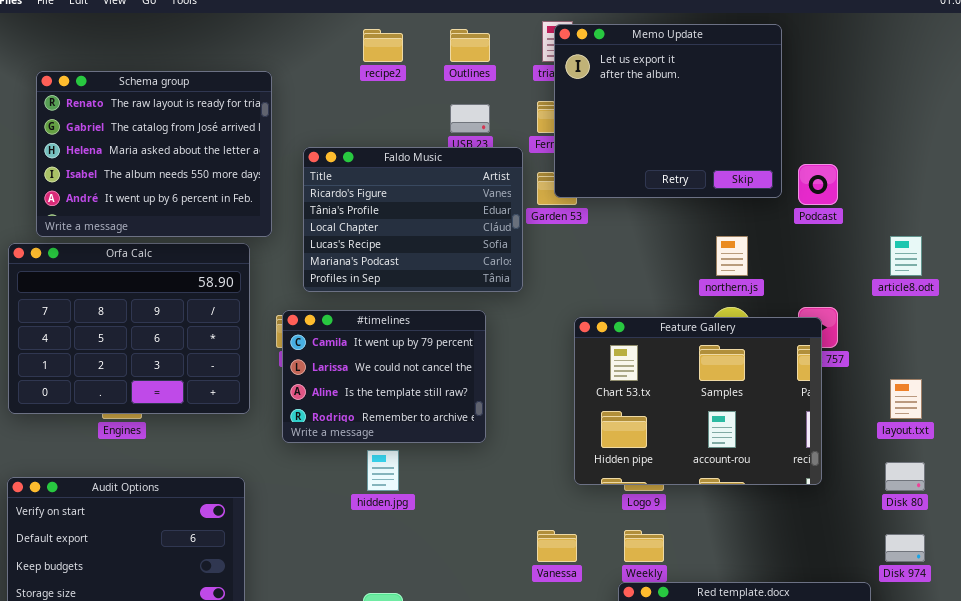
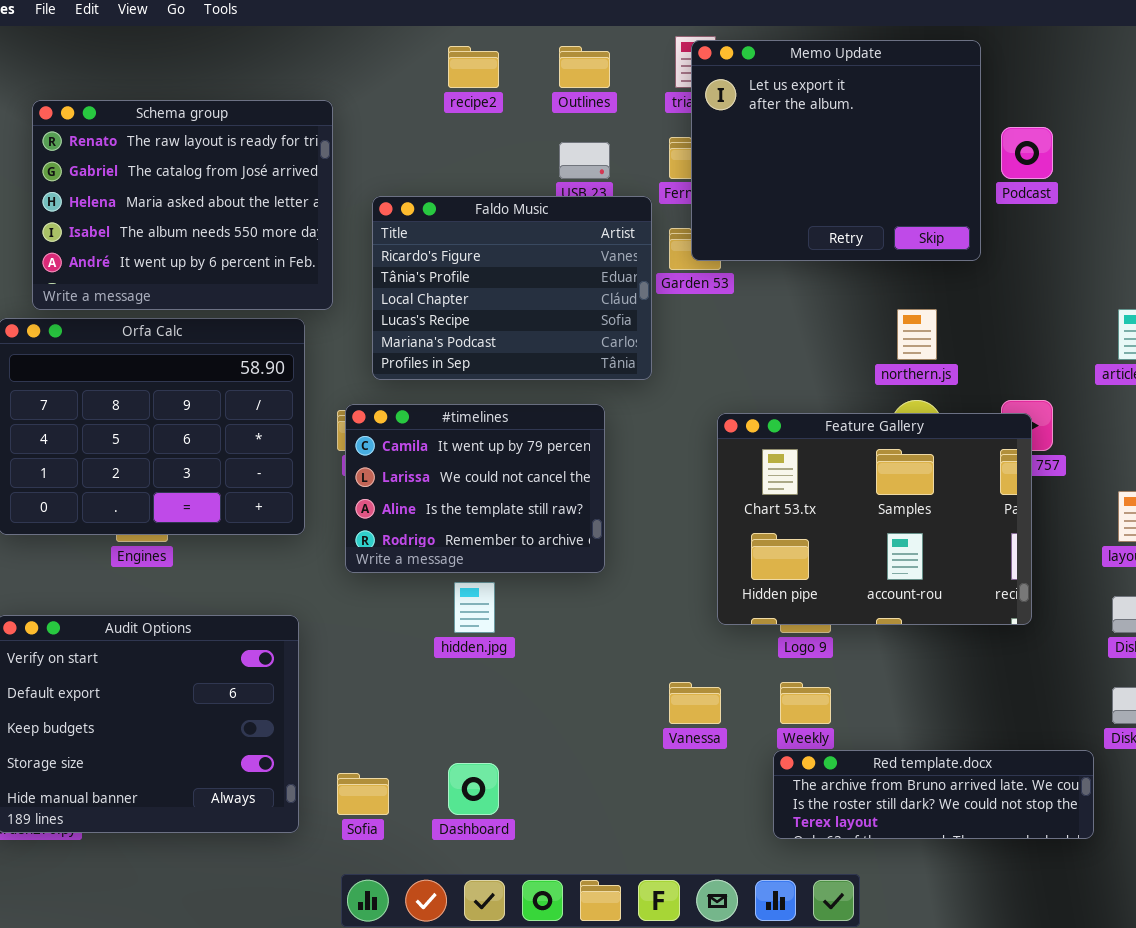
Podcast: [798,164,838,205] -> [1001,127,1053,179], moved

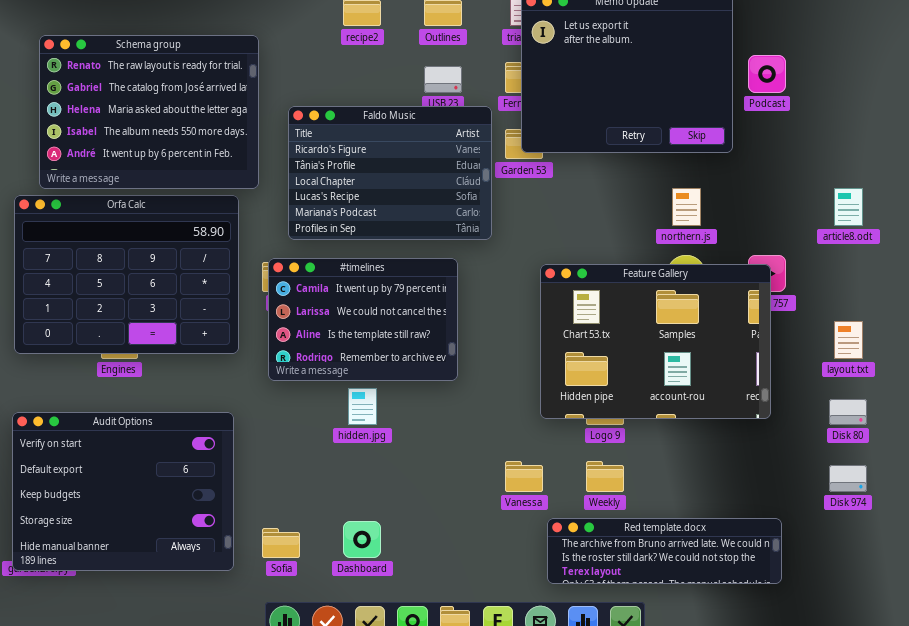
Red template.docx: [773,750,1094,839] -> [547,518,782,584], moved

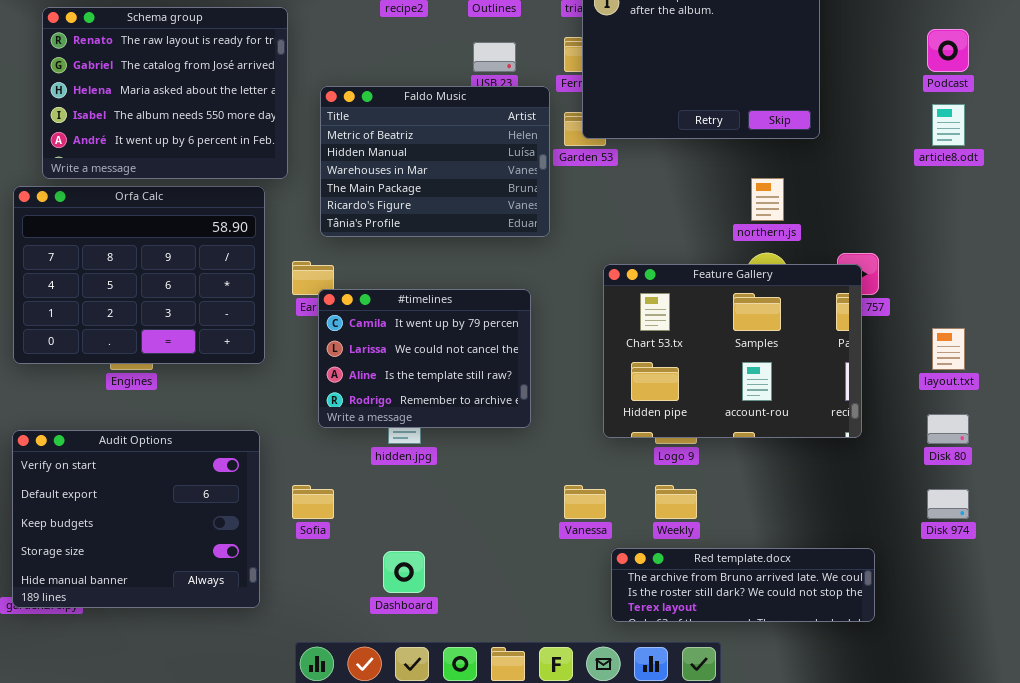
Podcast: [748,55,786,93] -> [927,29,969,72], moved
Faldo Music: [288,106,492,240] -> [320,86,550,237], scrolled up 4 rows
article8.odt: [834,188,863,226] -> [932,104,965,146], moved
#timelines: [268,258,458,381] -> [318,289,531,428], moved
Sofia: [262,528,300,558] -> [292,485,334,519], moved

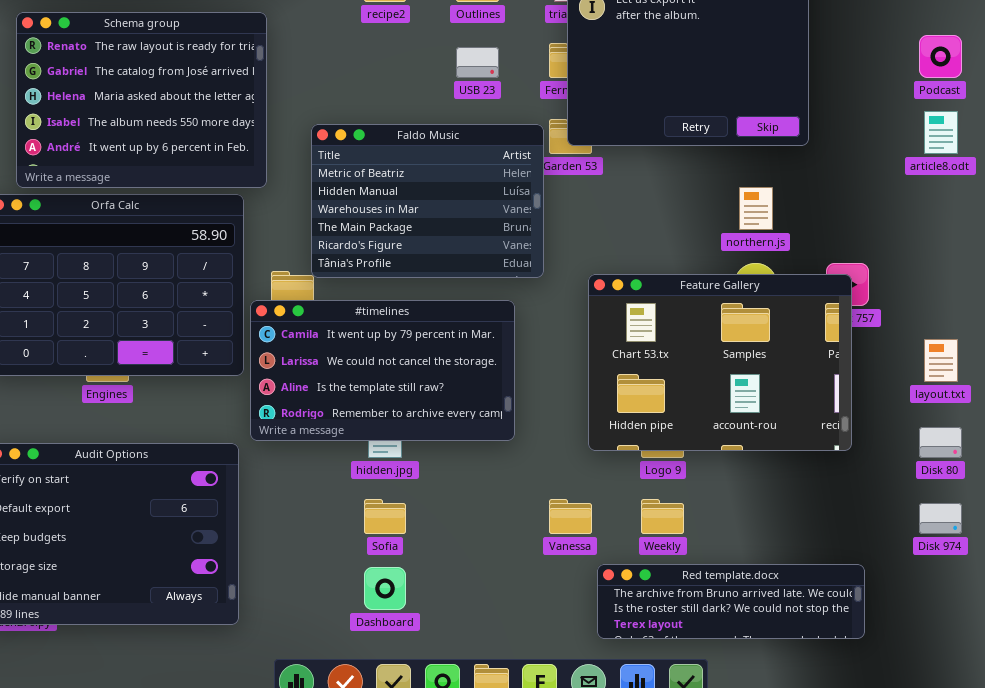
Faldo Music: [320,86,550,237] -> [311,124,544,278], moved
#timelines: [318,289,531,428] -> [250,300,515,441], resized
Sofia: [292,485,334,519] -> [364,499,406,534], moved

